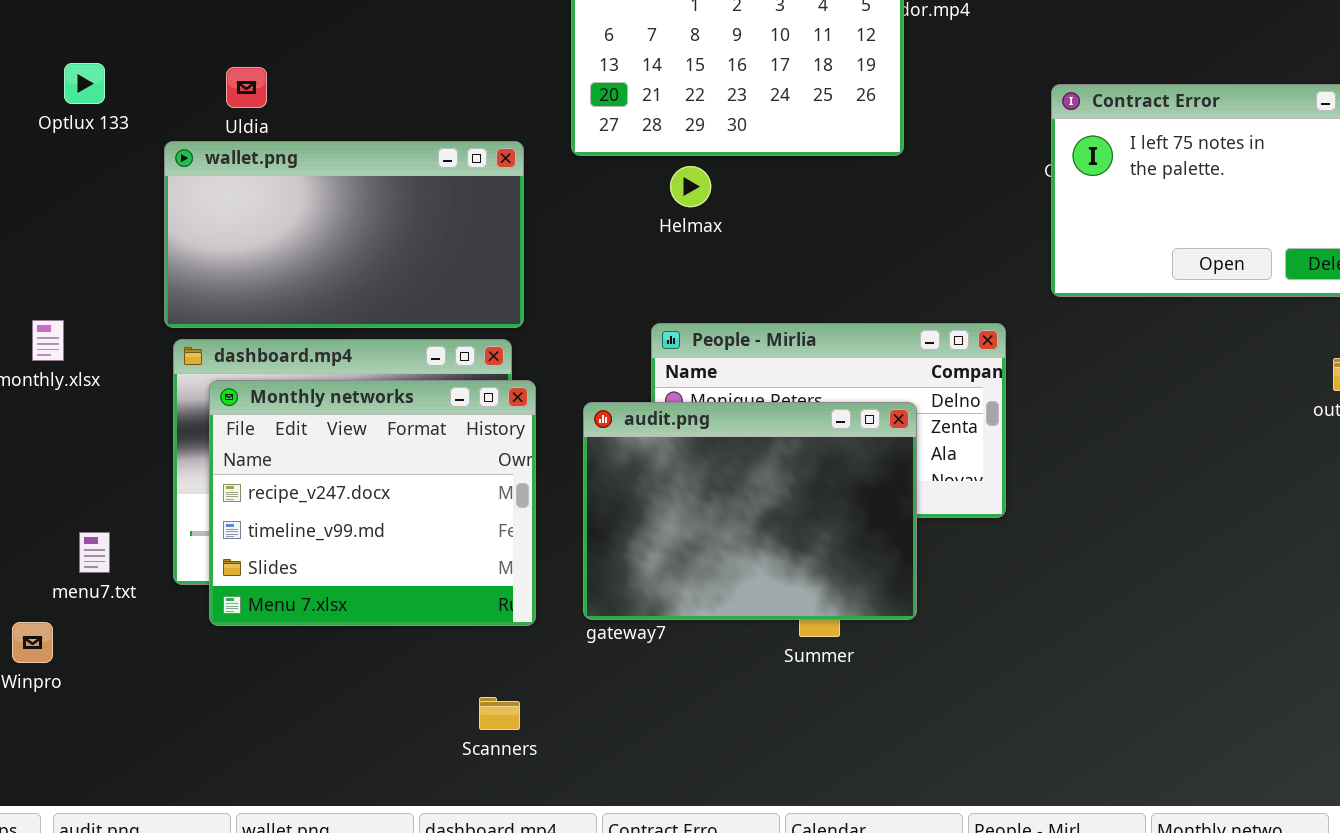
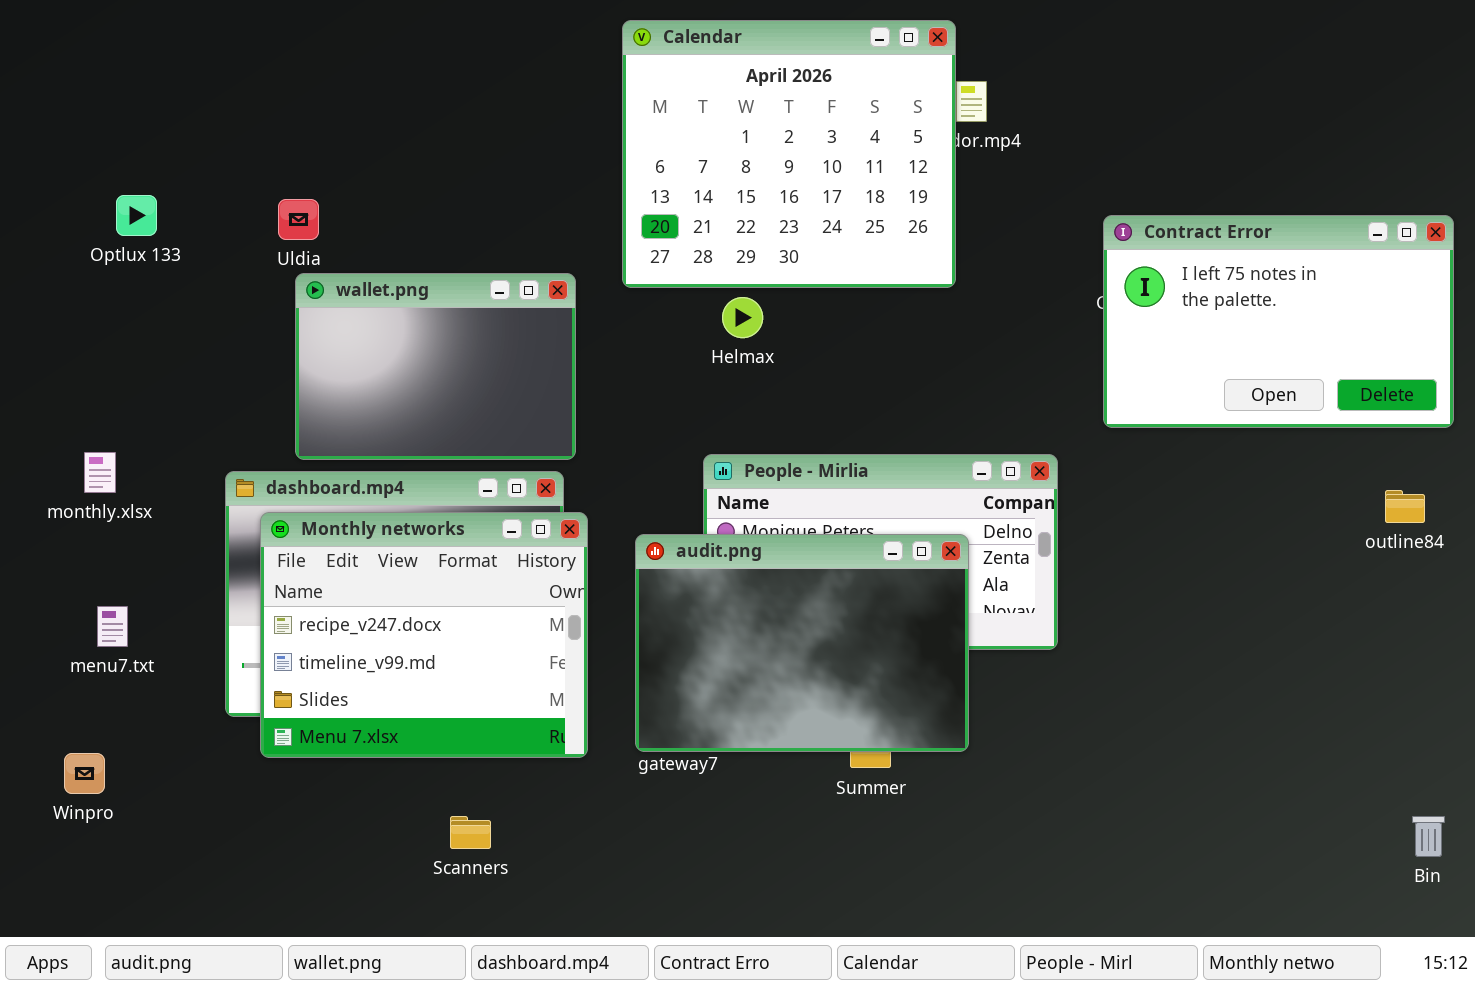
wallet.png: [164,141,524,328] -> [295,273,576,460], resized
menu7.txt: [79,532,110,573] -> [97,606,128,647], moved
Scanners: [479,697,520,730] -> [450,816,491,849], moved

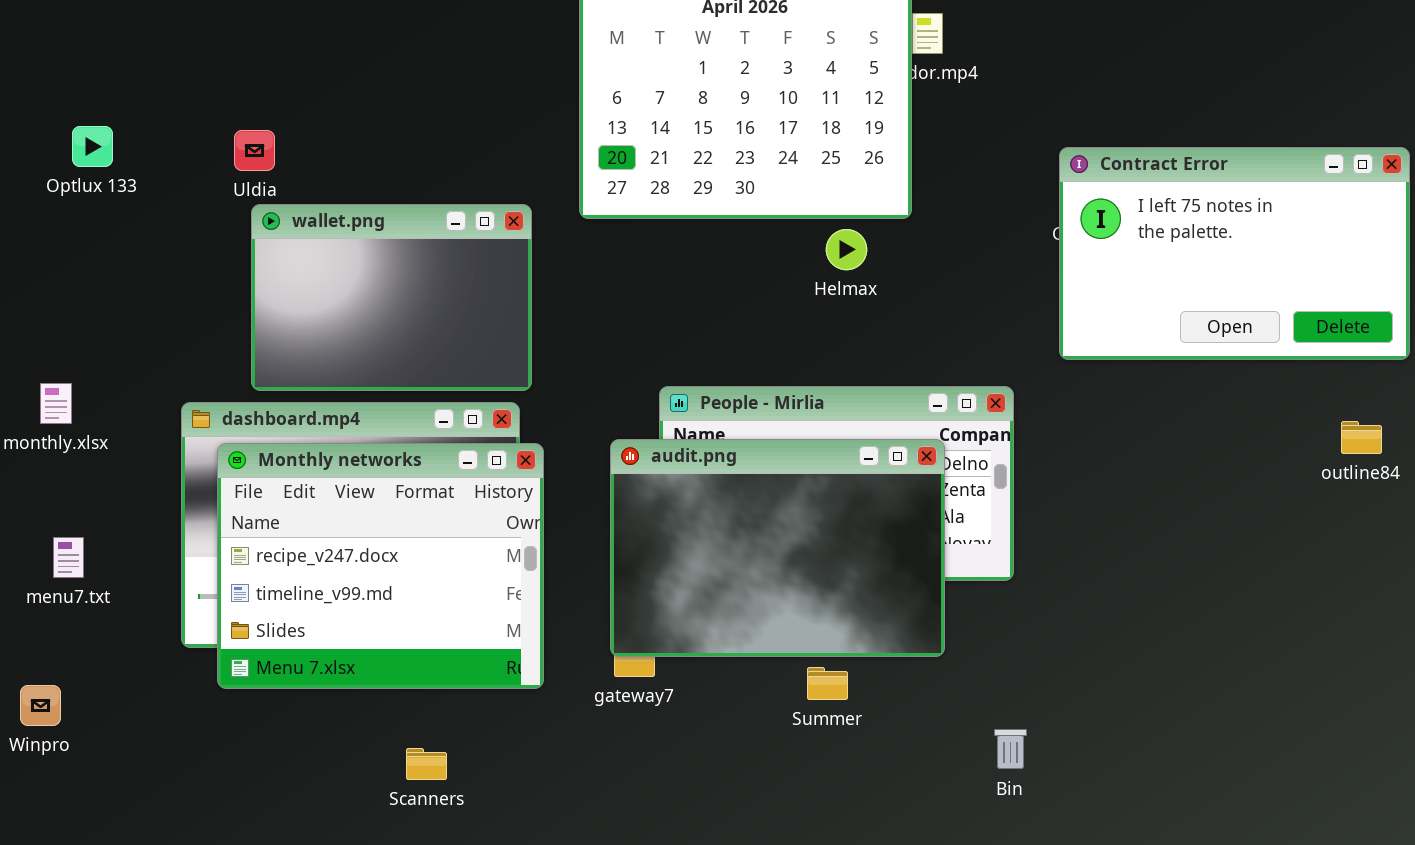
Helmax: [722,297,763,338] -> [826,229,867,270], moved
audit.png: [635,534,969,752] -> [610,439,945,657], moved
Bin: [1412,816,1445,857] -> [994,729,1027,769], moved

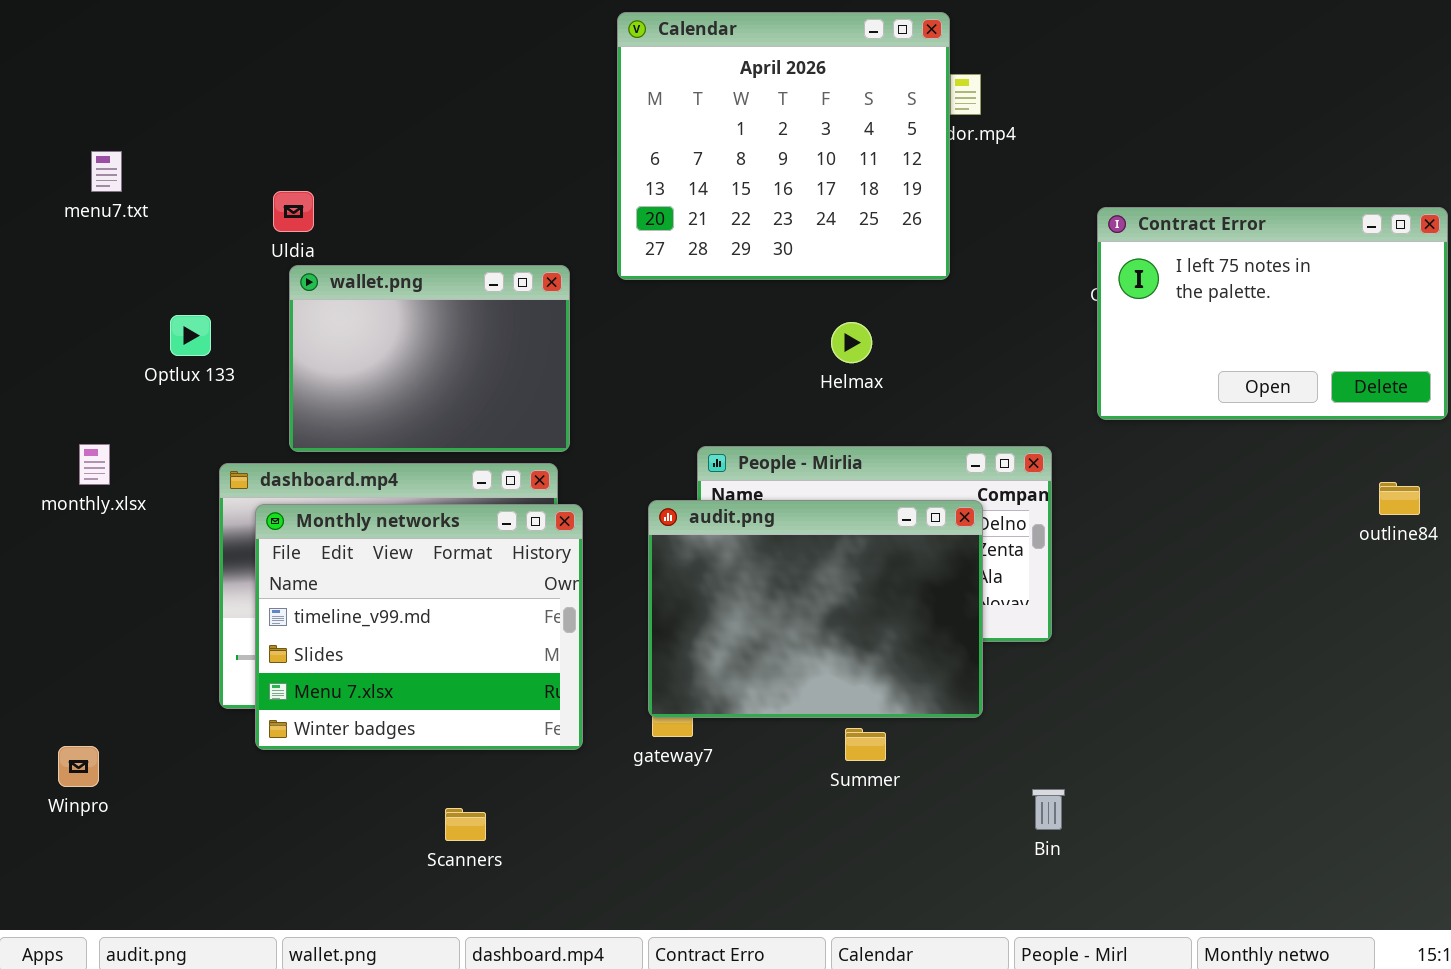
Optlux 133: [72,126,113,167] -> [170,315,211,356], moved
Helmax: [826,229,867,270] -> [831,322,872,363], moved
Monthly networks: [217,443,544,689] -> [255,504,583,750], scrolled down 1 row
menu7.txt: [53,537,84,578] -> [91,151,122,192], moved

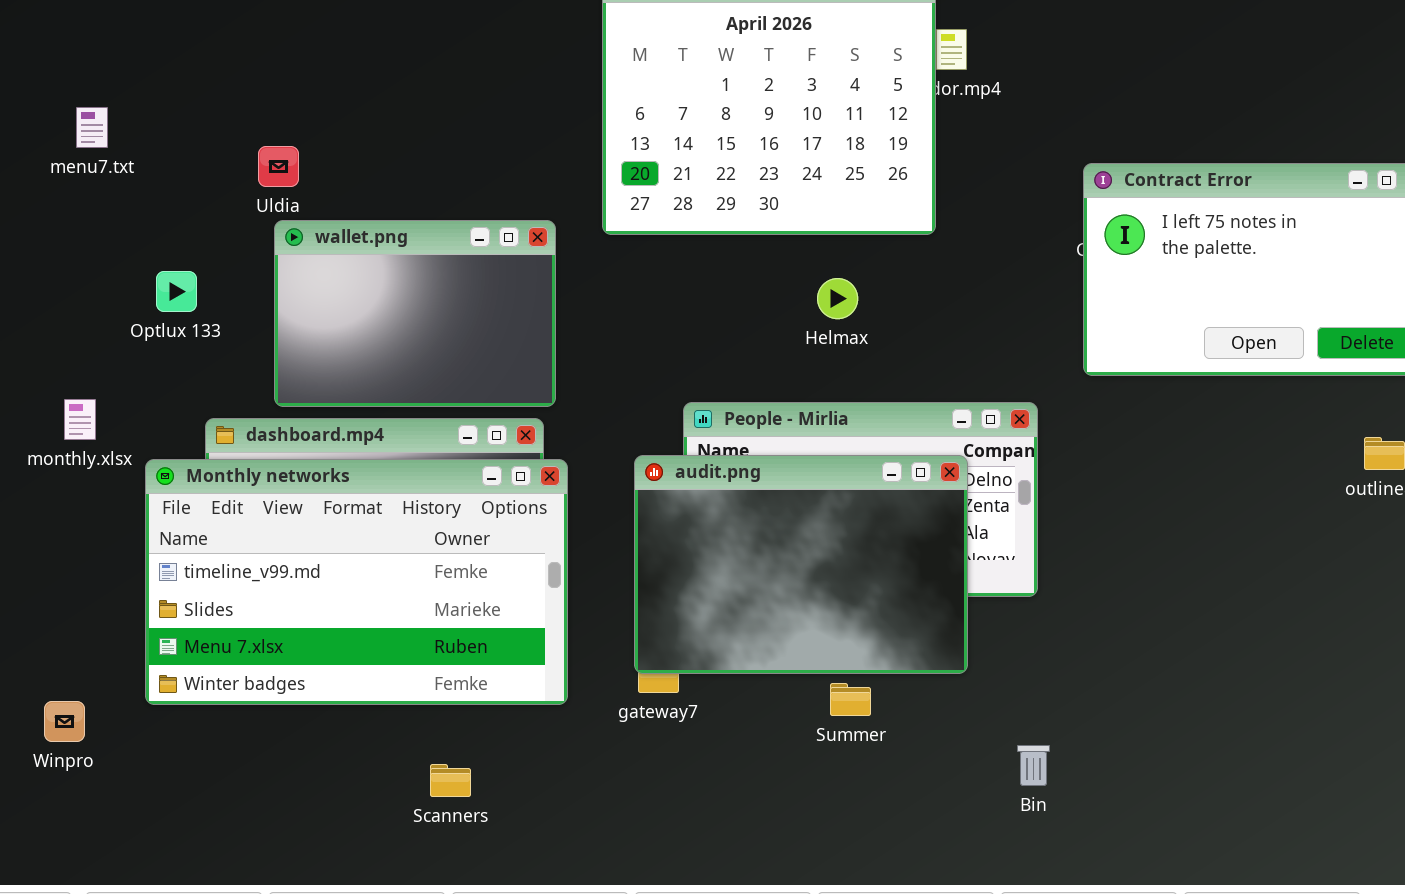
Monthly networks: [255,504,583,750] -> [145,459,568,705], resized

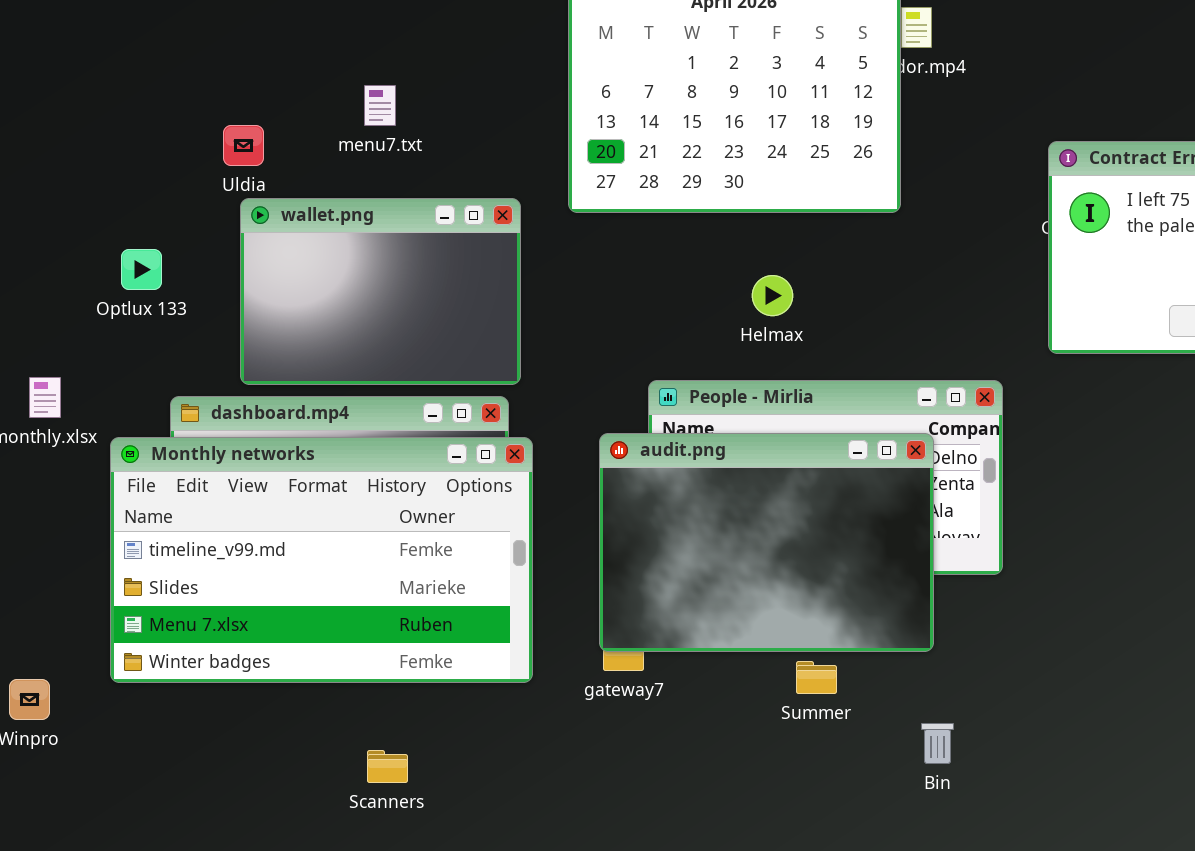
menu7.txt: [76,107,108,148] -> [364,85,396,126], moved
Helmax: [817,278,858,319] -> [752,275,793,316], moved
Bin: [1017,745,1050,786] -> [921,723,954,764], moved
Scanners: [430,764,471,797] -> [367,750,408,783], moved

